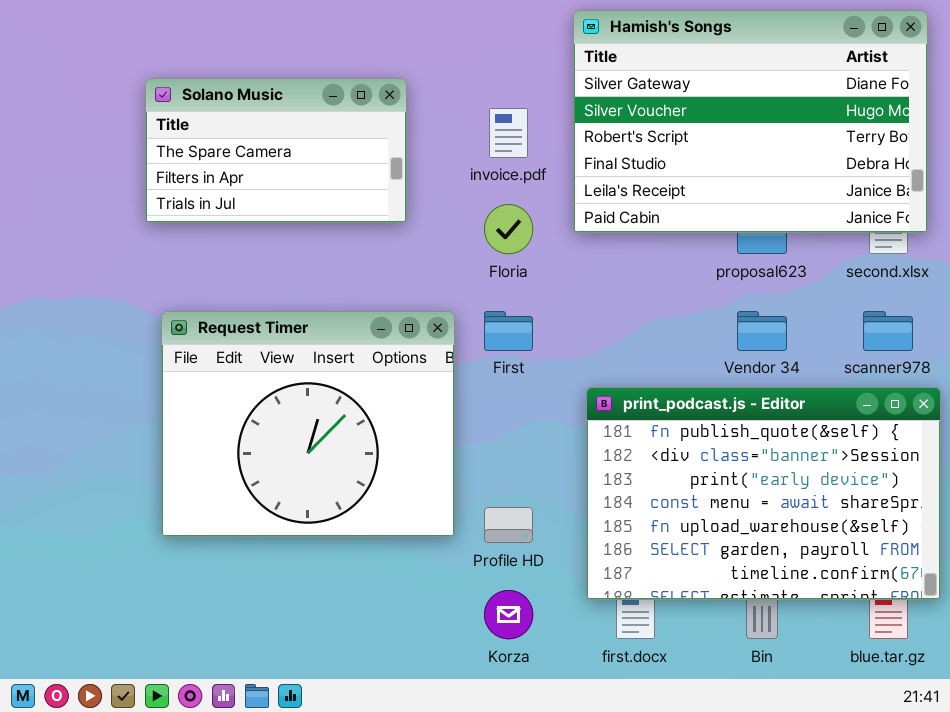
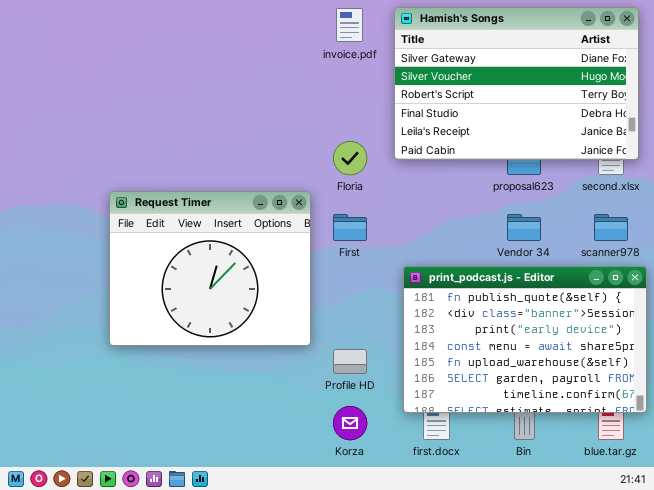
Solano Music: [145,78,407,223] -> none, closed
invoice.pdf: [489,108,528,158] -> [336,8,363,42], moved
Request Timer: [161,311,455,537] -> [109,191,311,346], moved

